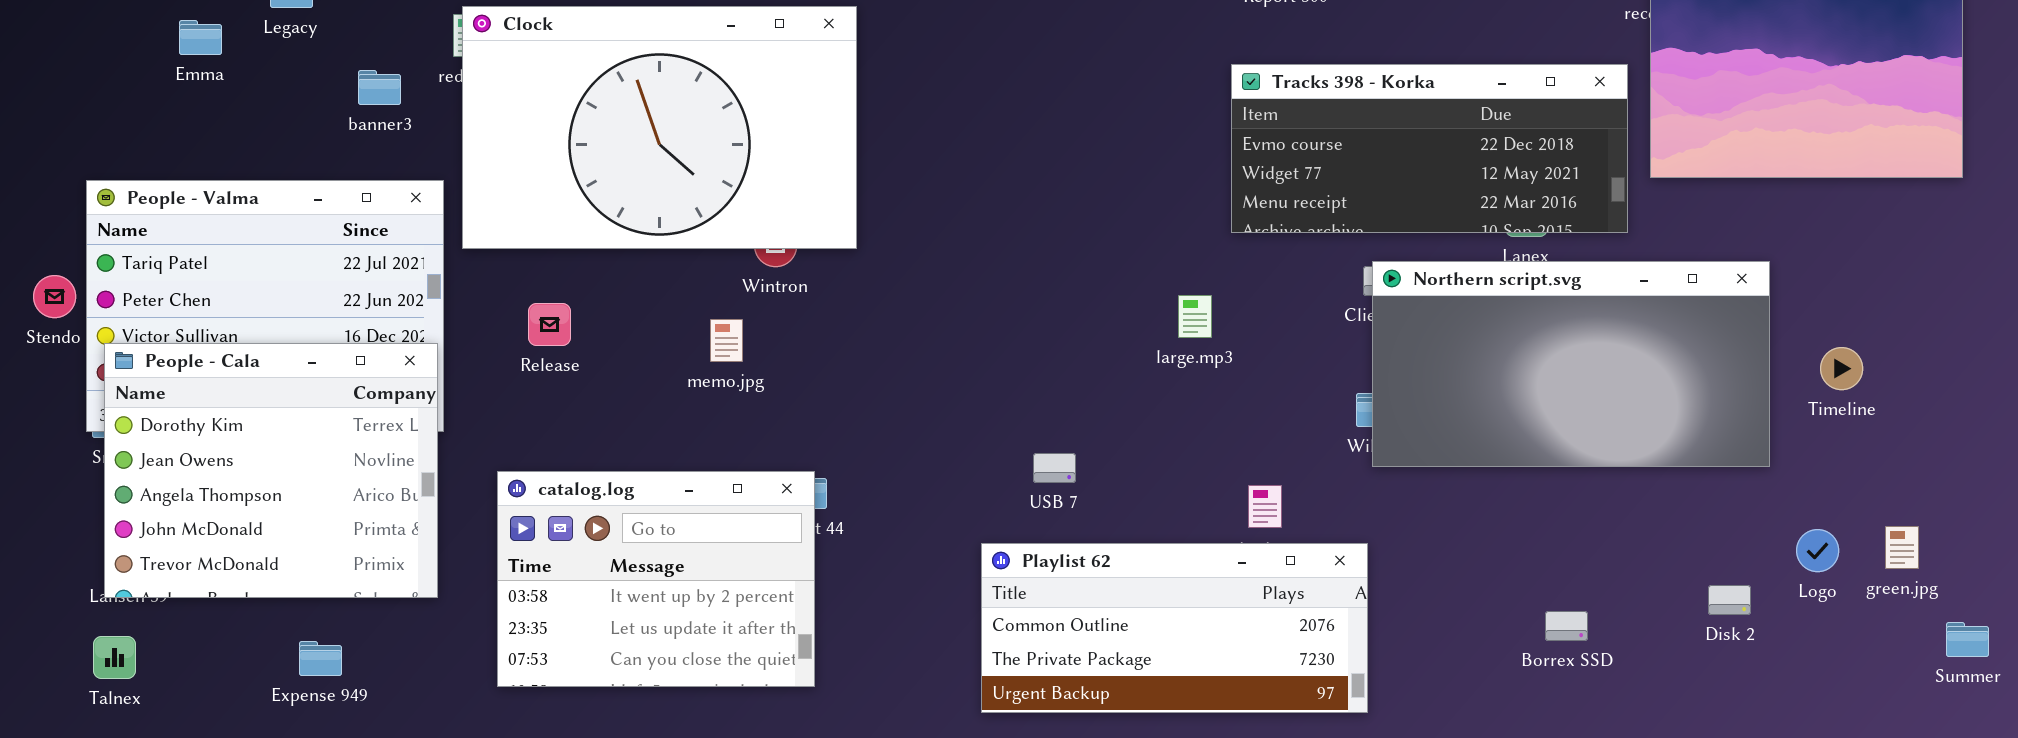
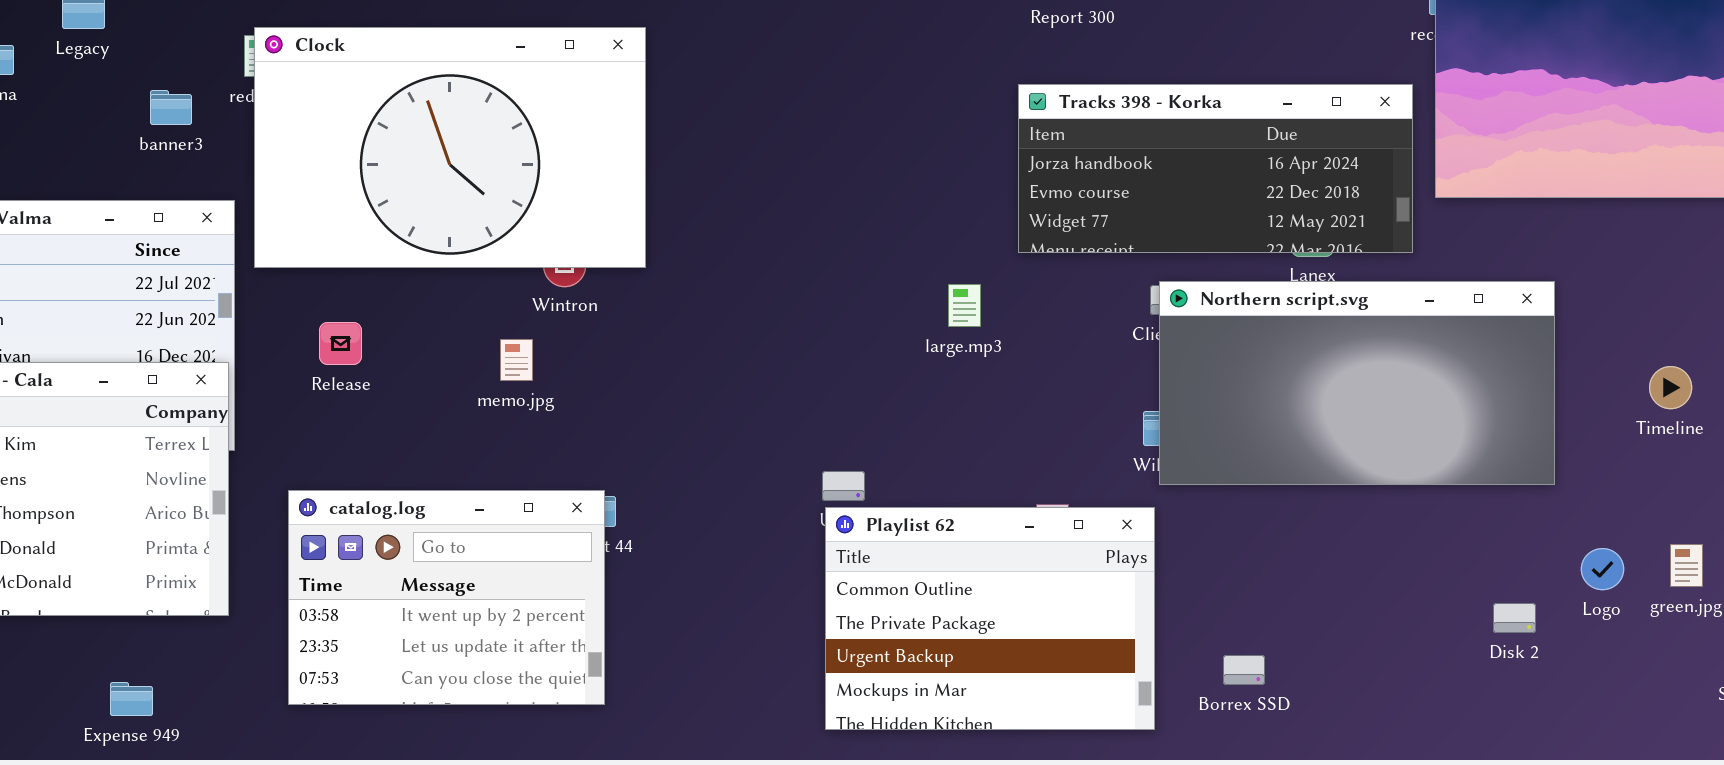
Tracks 398 - Korka: [1231,64,1628,233] -> [1018,84,1413,253], scrolled up 1 row
large.mp3: [1178,295,1212,338] -> [948,284,981,327], moved
Timeline: [1820,347,1863,390] -> [1649,366,1692,409], moved
Playlist 62: [981,543,1368,713] -> [825,507,1155,730], resized
Borrex SSD: [1545,611,1588,641] -> [1223,655,1265,685], moved
Expense 949: [299,641,342,676] -> [110,682,153,716], moved

